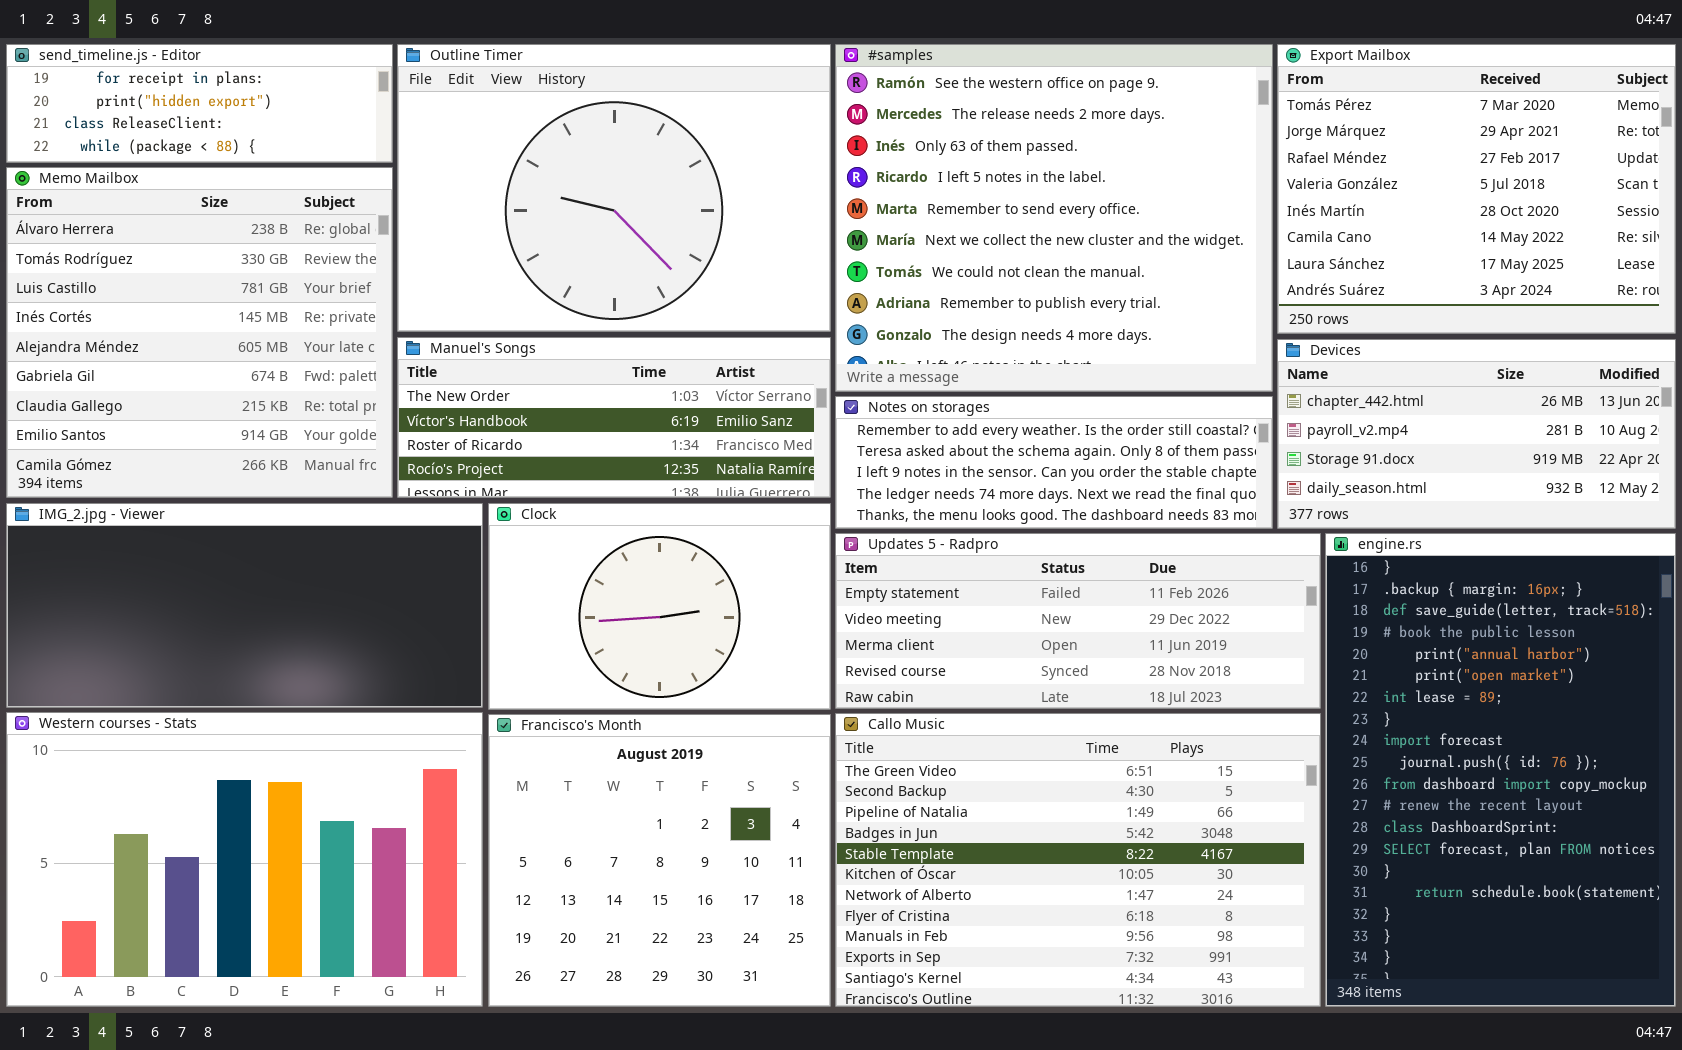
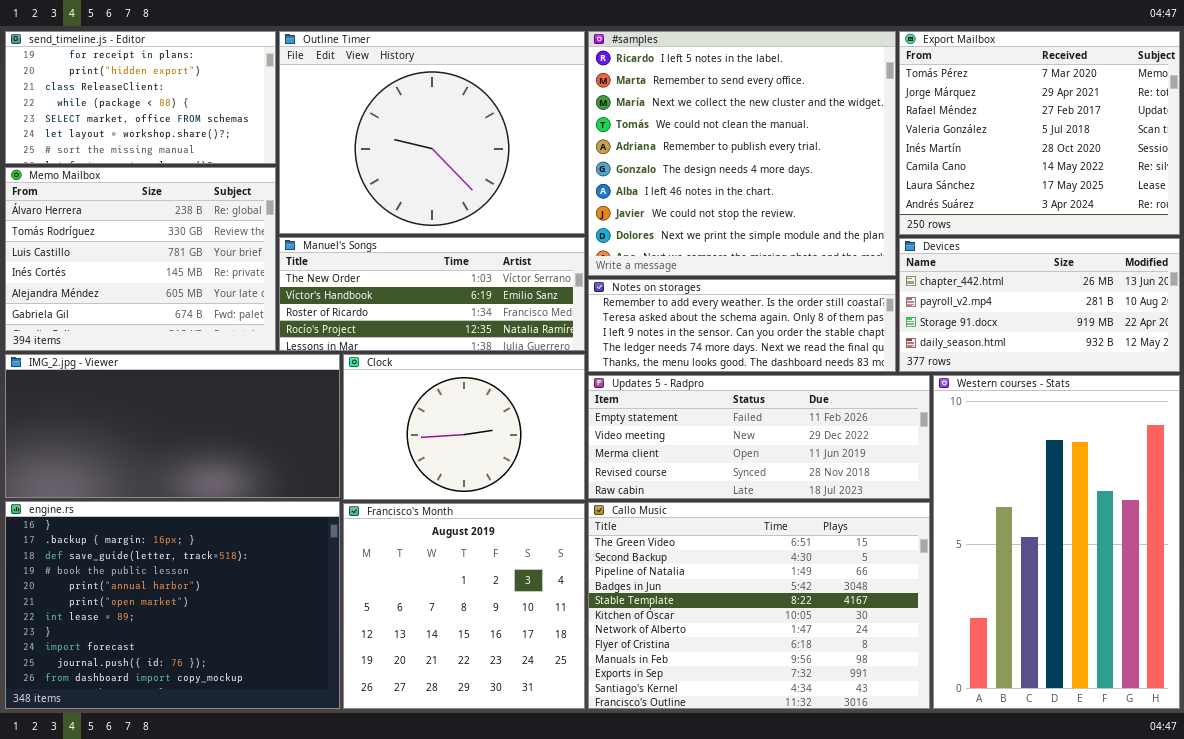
send_timeline.js - Editor: [6,44,393,163] -> [5,31,276,164], resized
#samples: [835,44,1273,392] -> [588,31,896,276], scrolled down 3 rows
Memo Mailbox: [6,167,393,498] -> [5,167,276,351], resized
engine.rs: [1325,533,1676,1007] -> [5,501,340,709], moved, resized
Western courses - Stats: [6,712,483,1007] -> [933,375,1180,709], moved, resized

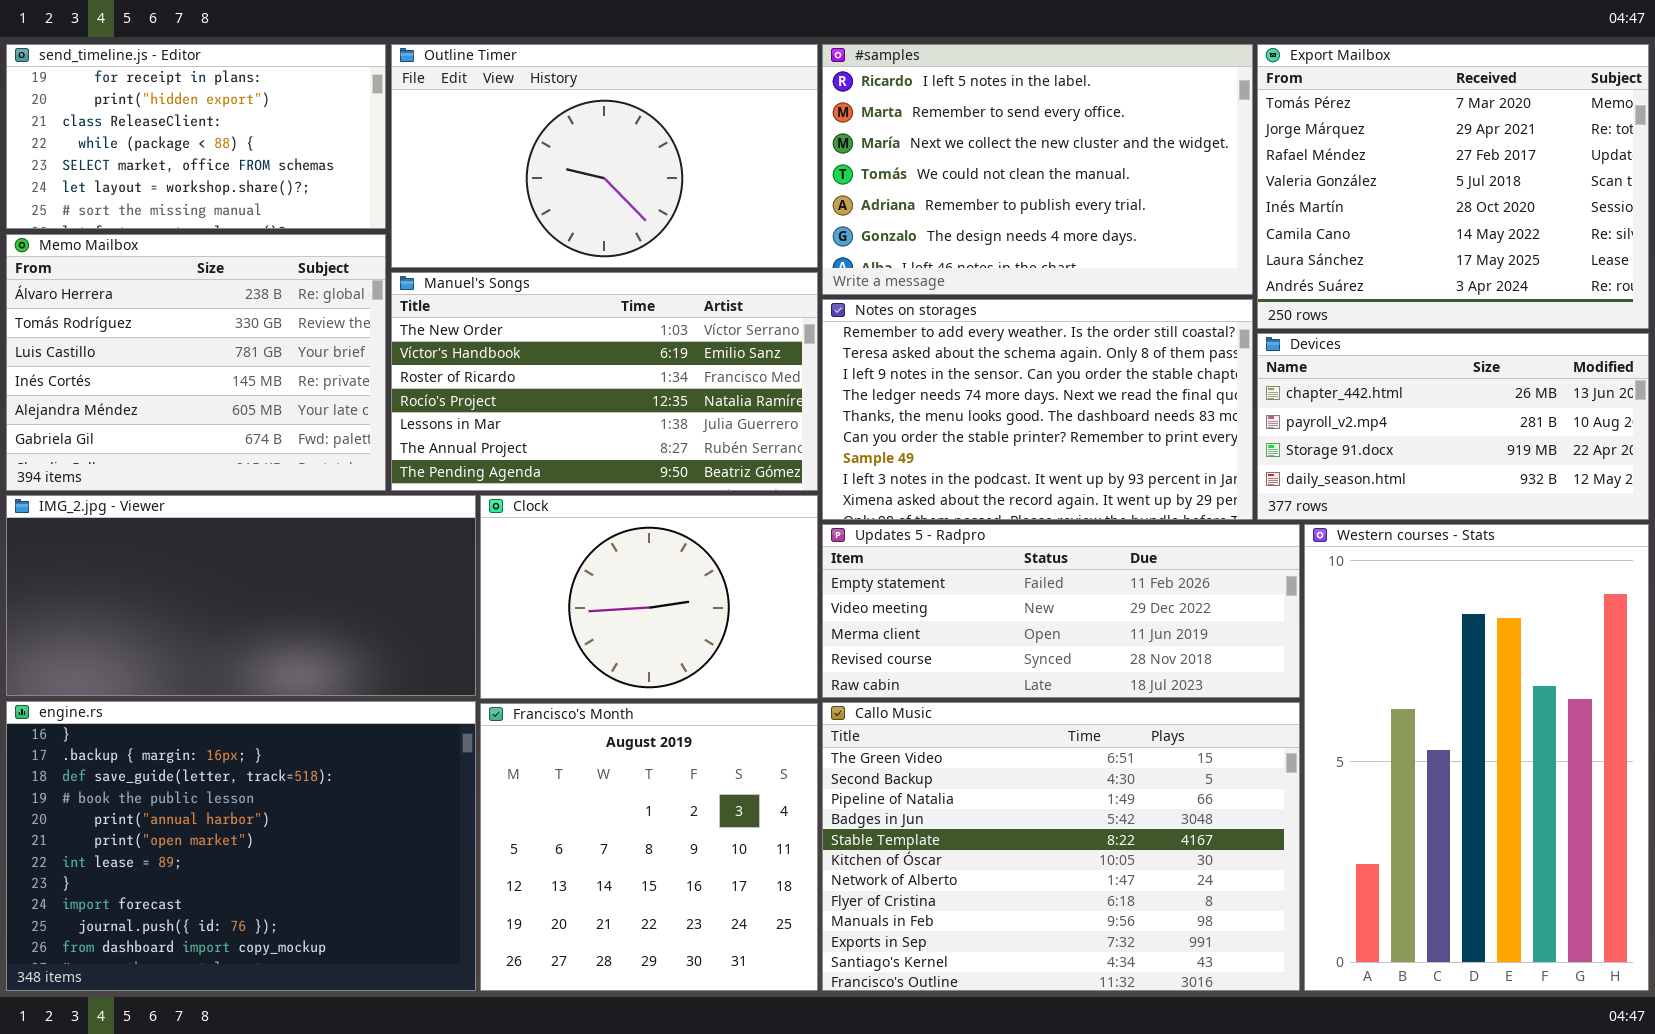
Outline Timer: [279,31,585,234] -> [391,44,818,268], resized
#samples: [588,31,896,276] -> [822,44,1253,295], resized
Manuel's Songs: [279,237,585,351] -> [391,272,818,491], resized
Notes on storages: [588,279,896,372] -> [822,299,1253,520], resized

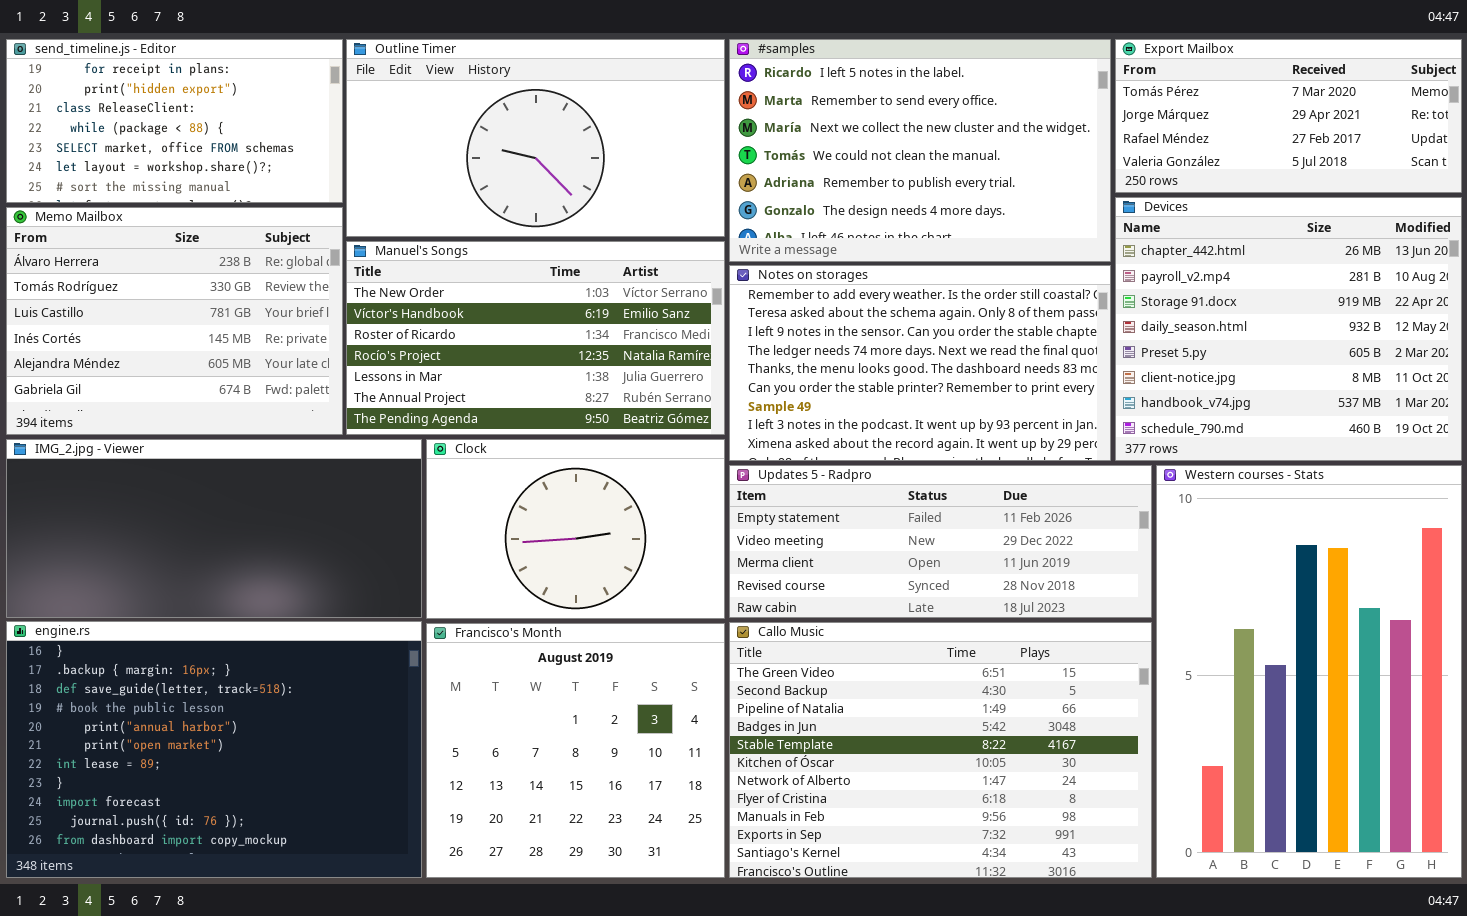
Export Mailbox: [1257,44,1649,329] -> [1115,39,1462,193], resized
Devices: [1257,333,1649,520] -> [1115,197,1462,461], resized

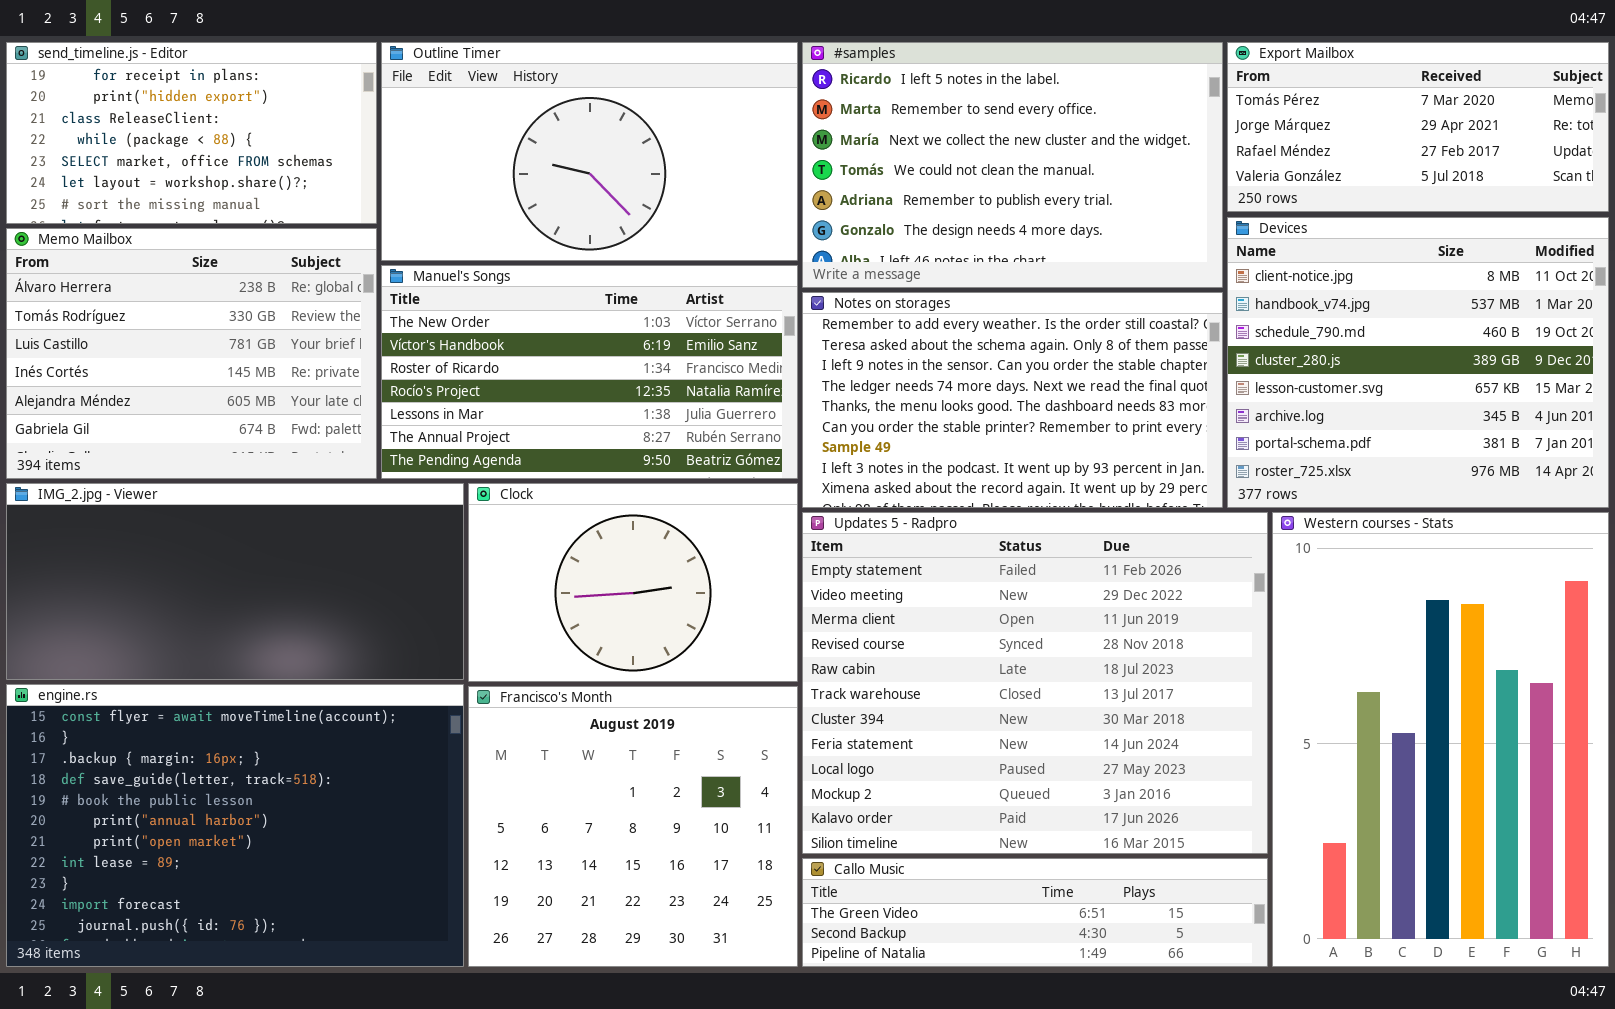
Devices: [1115,197,1462,461] -> [1227,217,1609,508], scrolled down 5 rows
Updates 5 - Radpro: [729,465,1152,618] -> [802,512,1268,854], resized
engine.rs: [6,621,422,878] -> [6,684,464,967], scrolled up 1 row
Callo Music: [729,622,1152,878] -> [802,858,1268,967], resized

